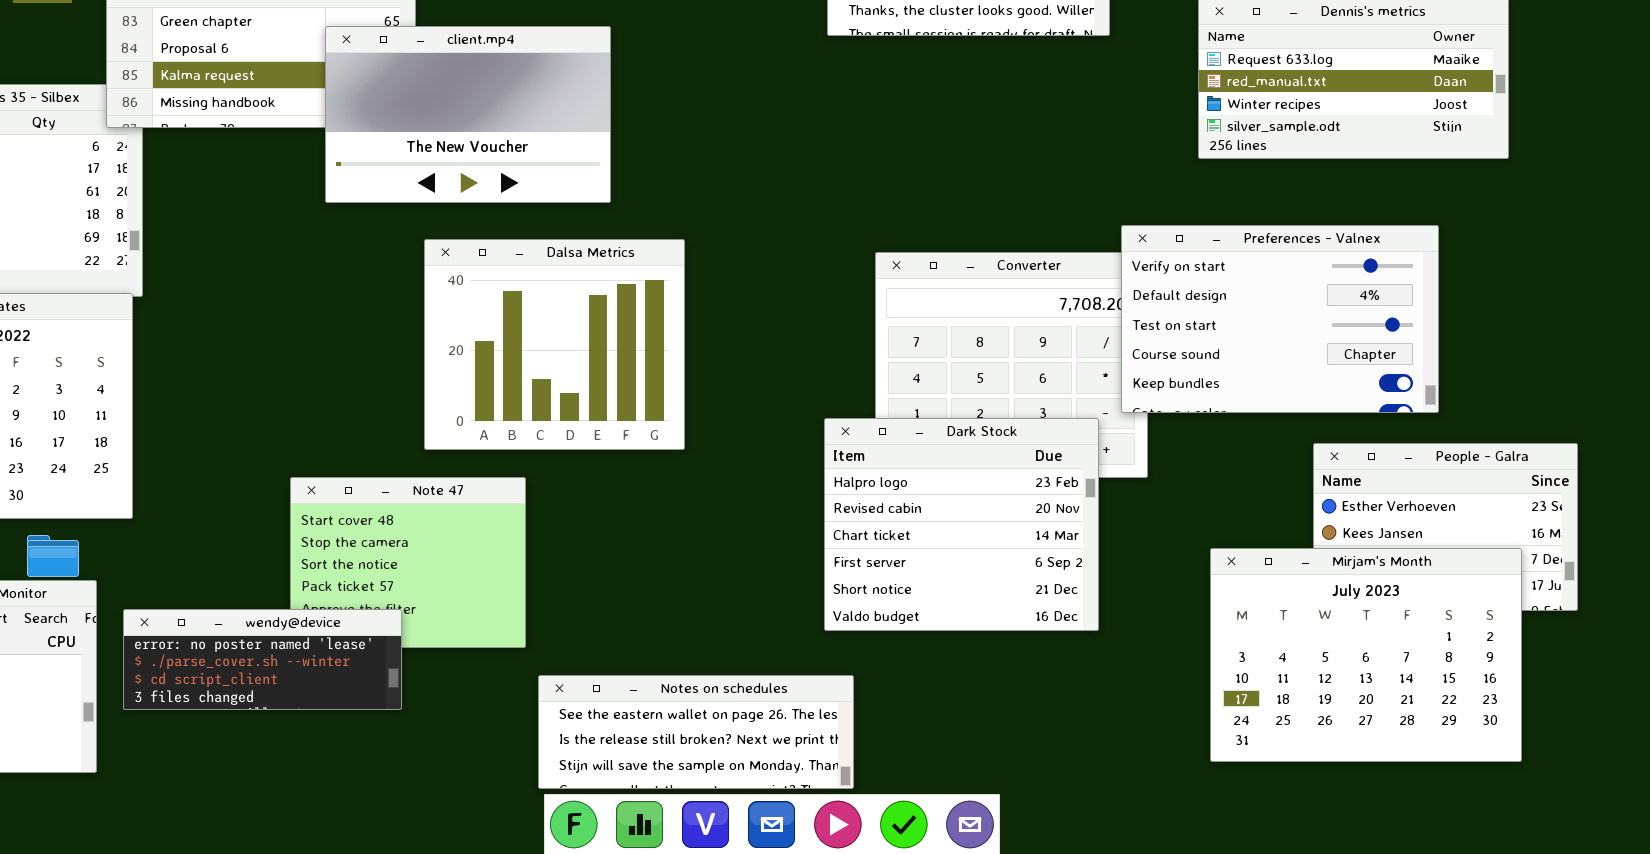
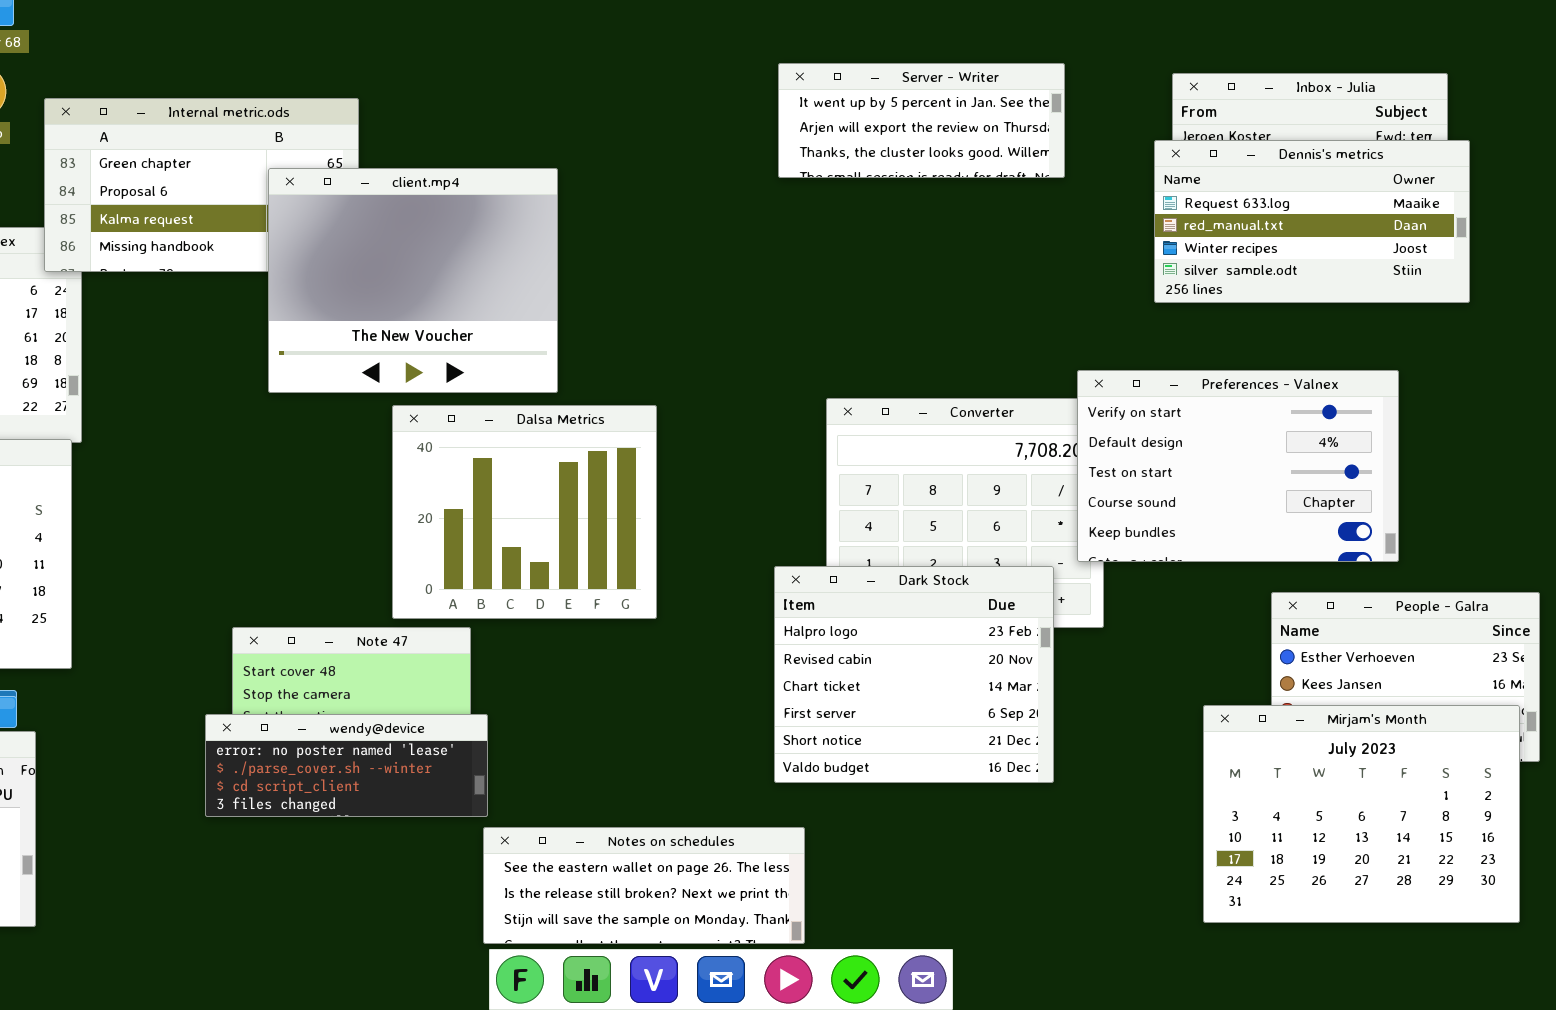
client.mp4: [325,26,611,203] -> [268,168,558,393], resized
Dalsa Metrics: [424,239,685,450] -> [392,405,657,619], moved
Mirjam's Month: [1210,548,1522,762] -> [1203,705,1520,923], moved
wendy@device: [123,609,402,710] -> [205,714,488,817], moved

